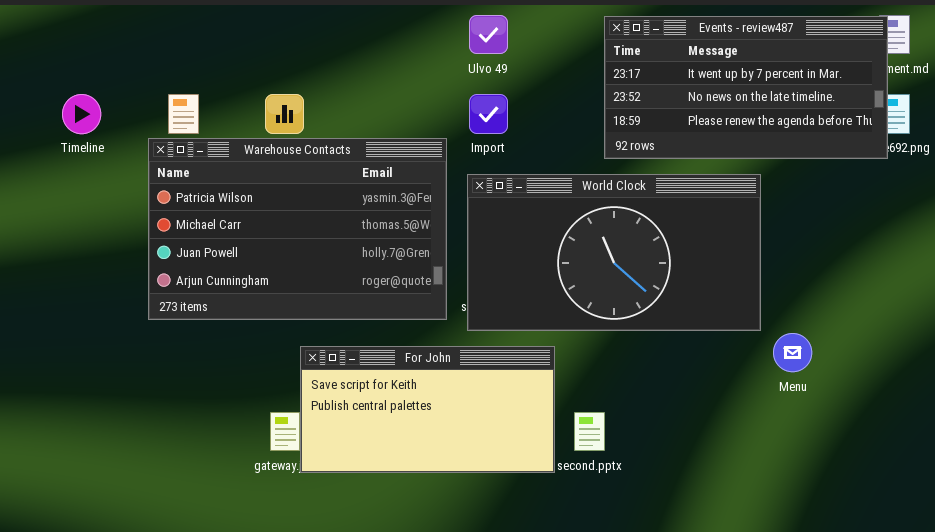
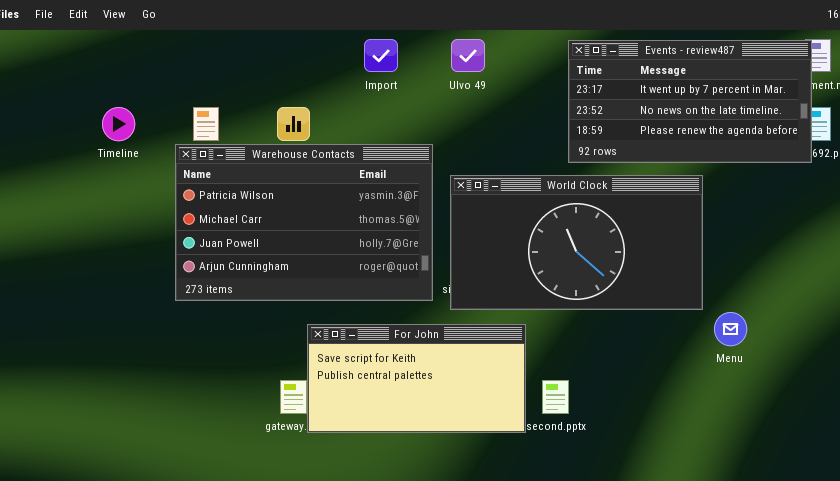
Import: [469,94,508,134] -> [364,39,398,72], moved

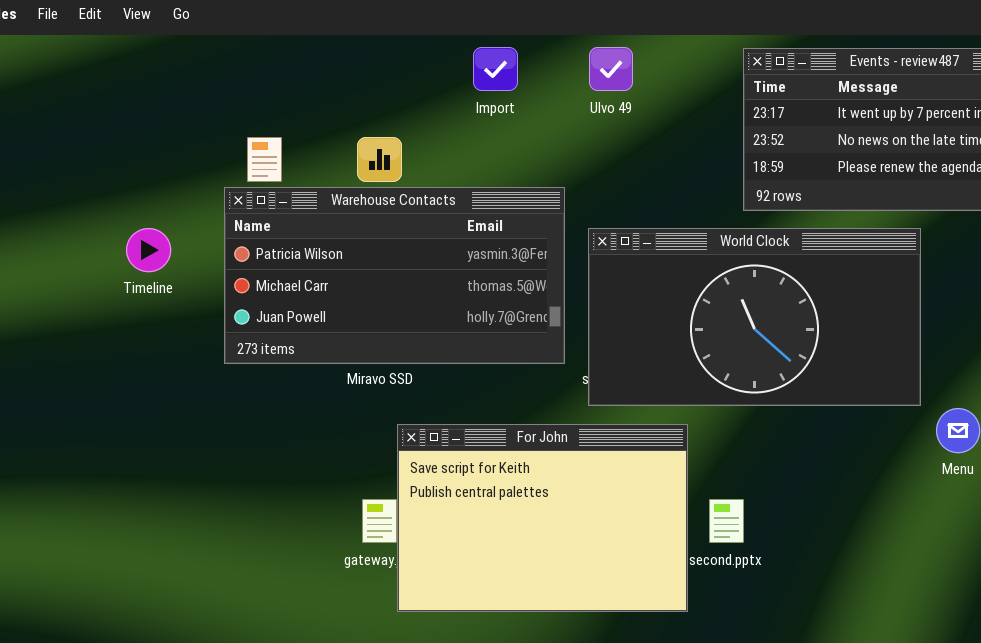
Timeline: [102,107,135,141] -> [126,228,171,272], moved
Warehouse Contacts: [175,144,433,301] -> [224,187,565,364], resized
For John: [307,324,526,433] -> [397,424,688,612], resized

